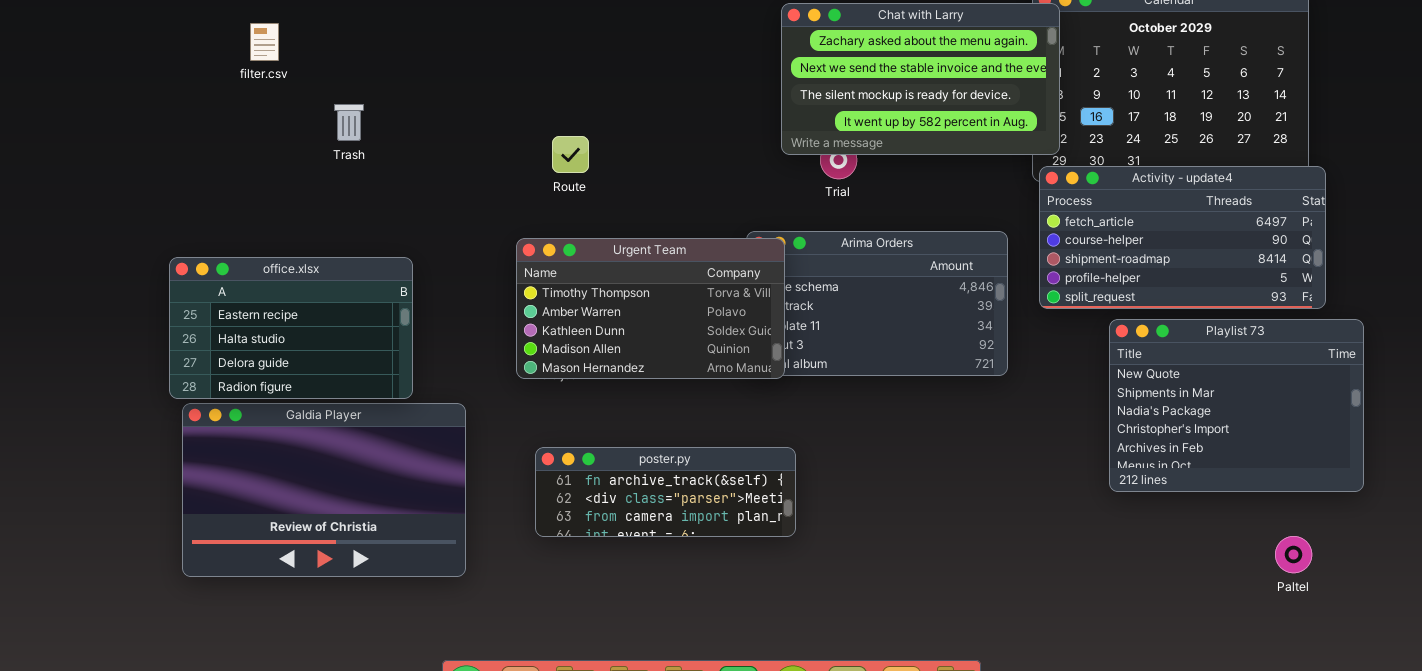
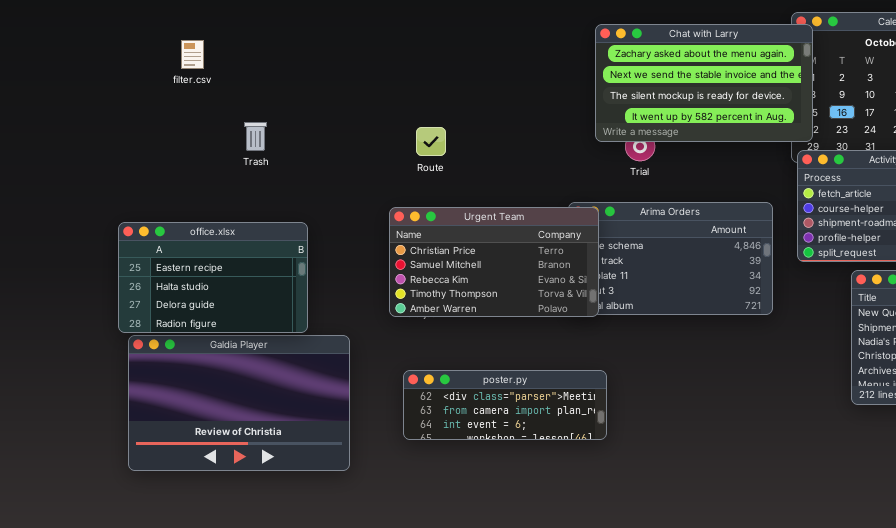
Trash: [334,104,364,141] -> [244,122,267,151], moved
Urgent Team: [516,238,785,379] -> [389,207,599,317], scrolled up 3 rows
poster.py: [535,447,796,537] -> [403,370,607,440], scrolled down 1 row

